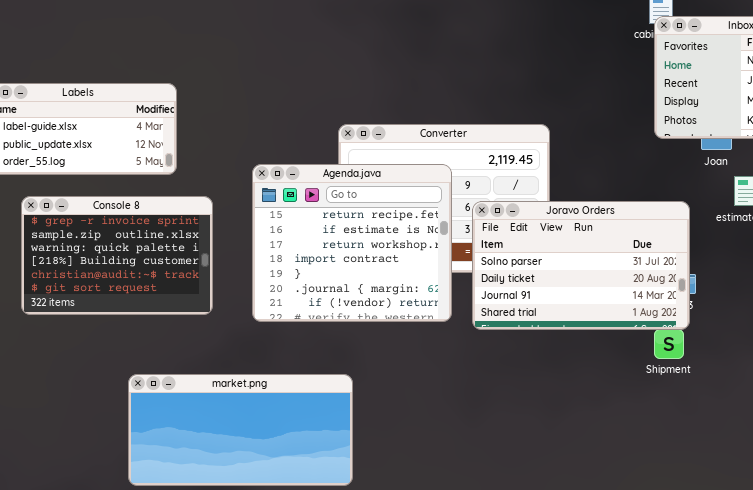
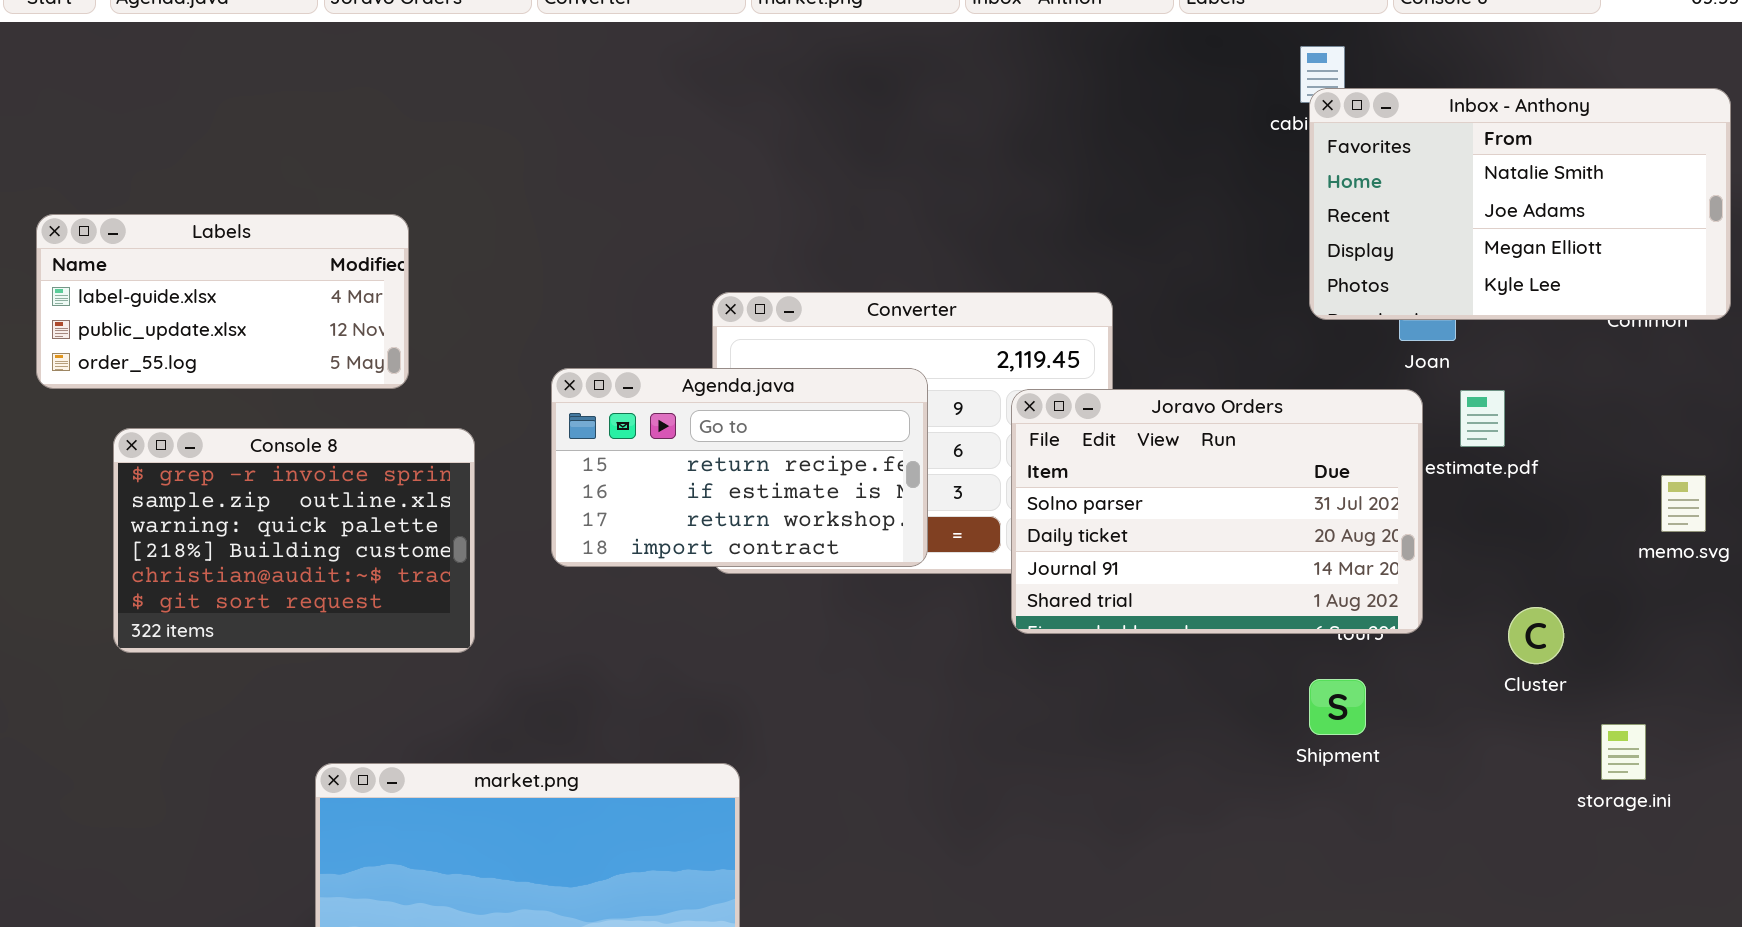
Agenda.java: [252,164,452,322] -> [551,368,928,567], resized
Joravo Orders: [472,201,690,330] -> [1011,389,1423,634], moved

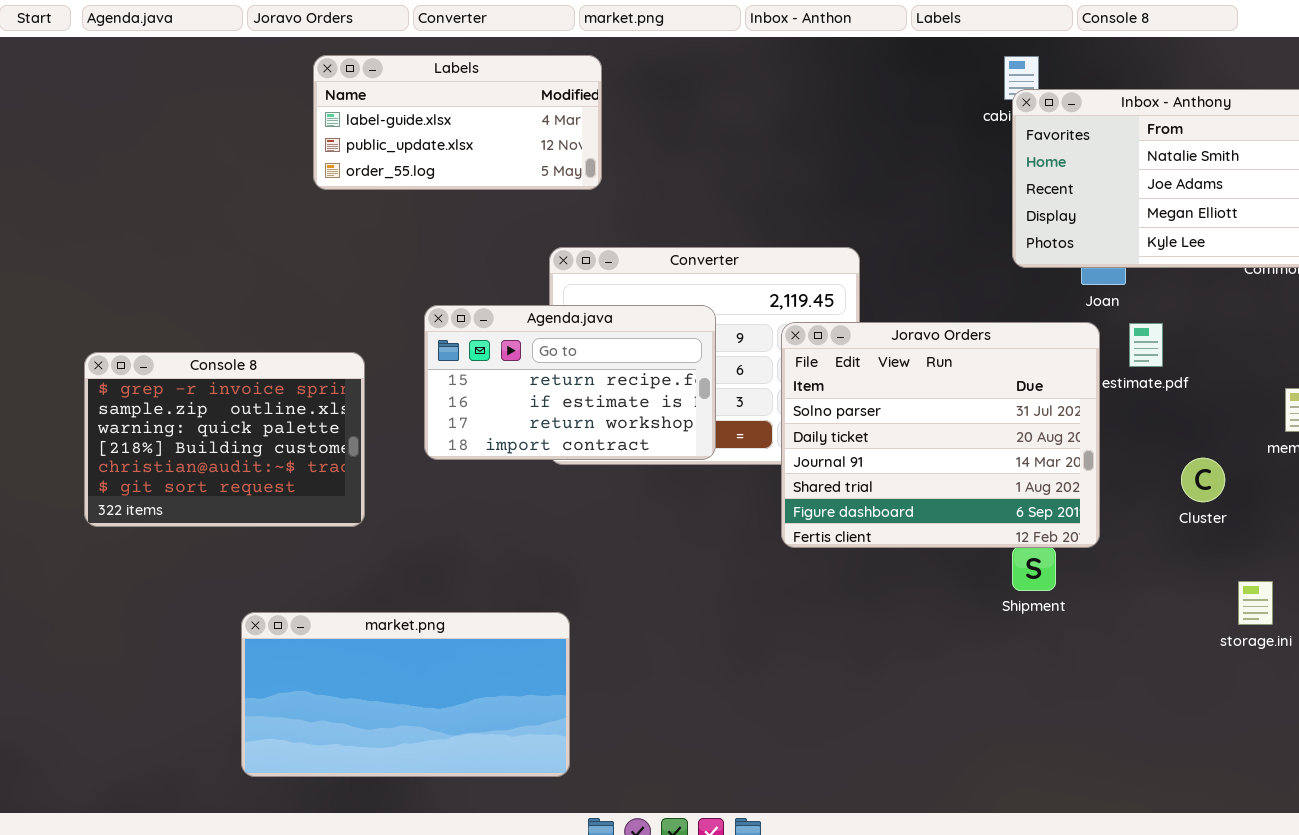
Labels: [36,214,409,389] -> [313,55,602,190], moved
Joravo Orders: [1011,389,1423,634] -> [781,322,1100,548], resized
Cluster: [1508,607,1564,664] -> [1181,458,1225,502], moved

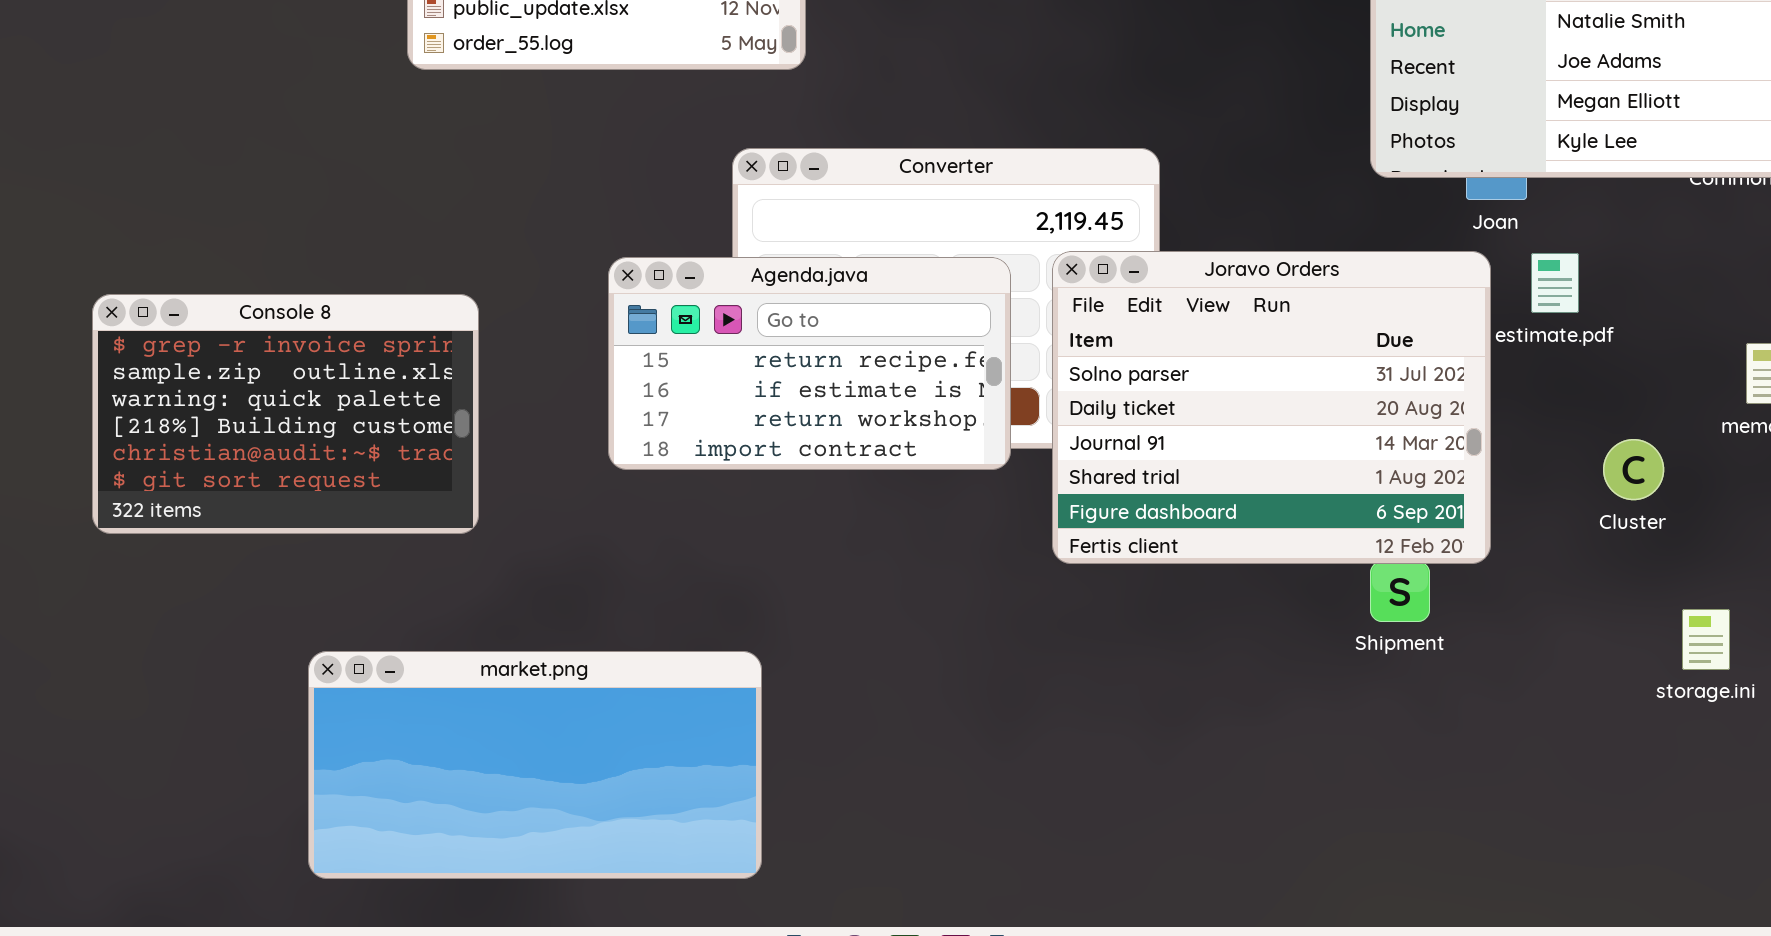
Agenda.java: [424,305,716,460] -> [608,257,1011,470], moved

